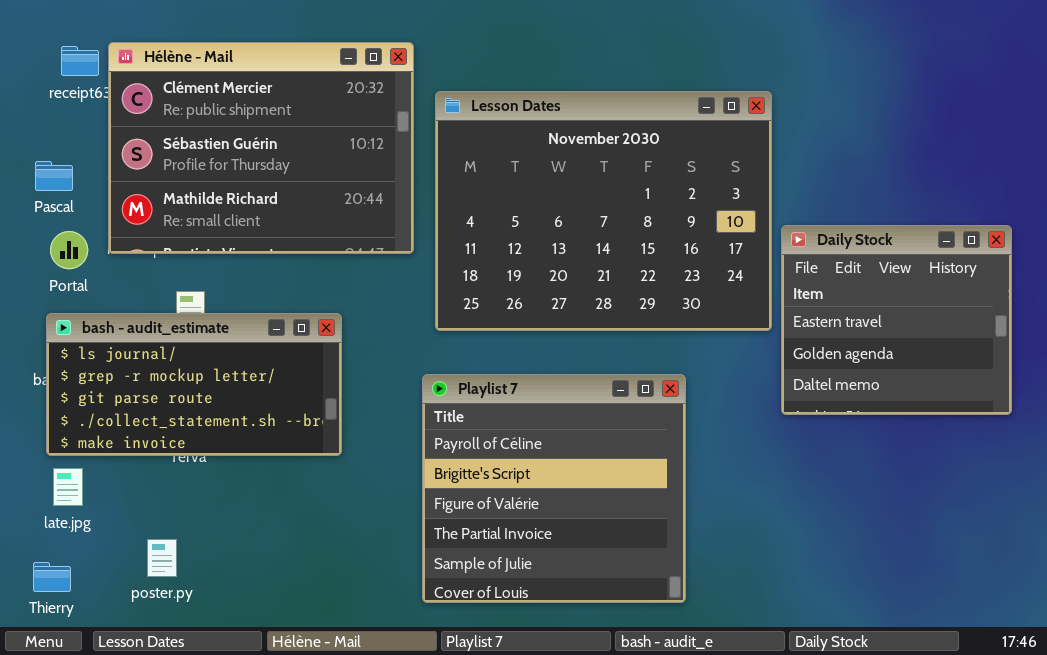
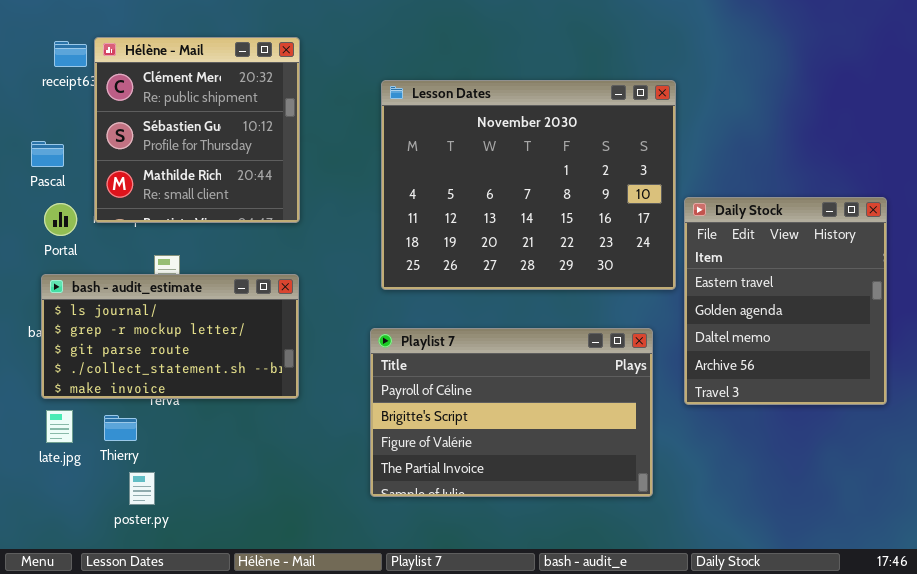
Hélène - Mail: [108,42,414,254] -> [94,37,300,223], resized
Daily Stock: [781,225,1012,415] -> [684,197,887,405], resized
Playlist 7: [422,374,686,603] -> [370,328,653,497], resized
Thierry: [33,562,71,592] -> [104,415,137,441], moved

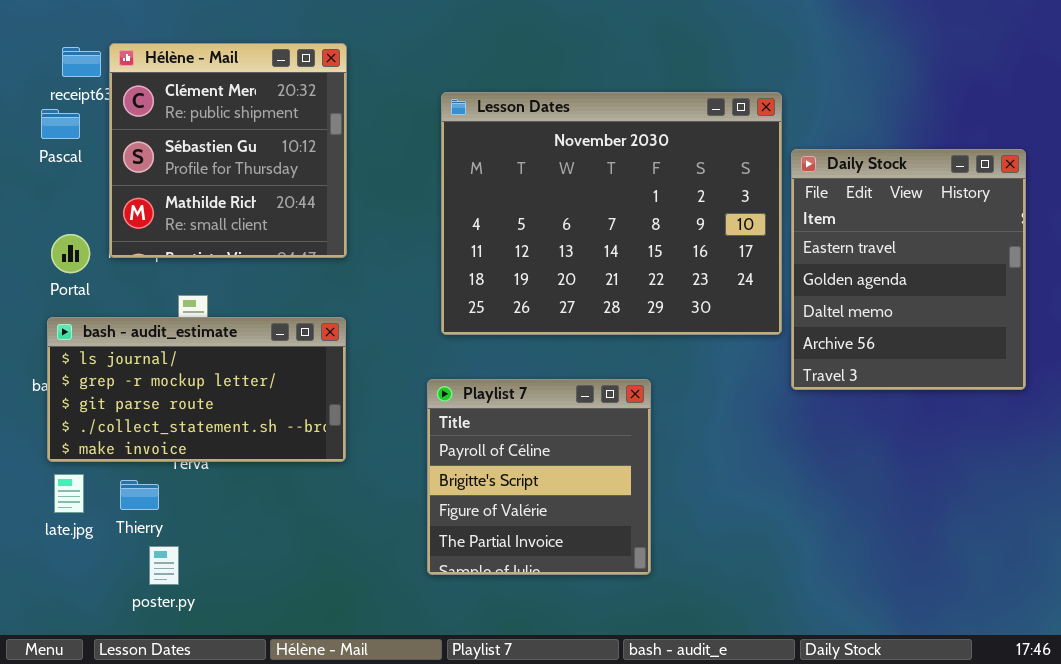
Pascal: [31,141,64,167] -> [41,109,80,139], moved
Daily Stock: [684,197,887,405] -> [791,149,1026,390], moved
Playlist 7: [370,328,653,497] -> [427,379,651,575], resized

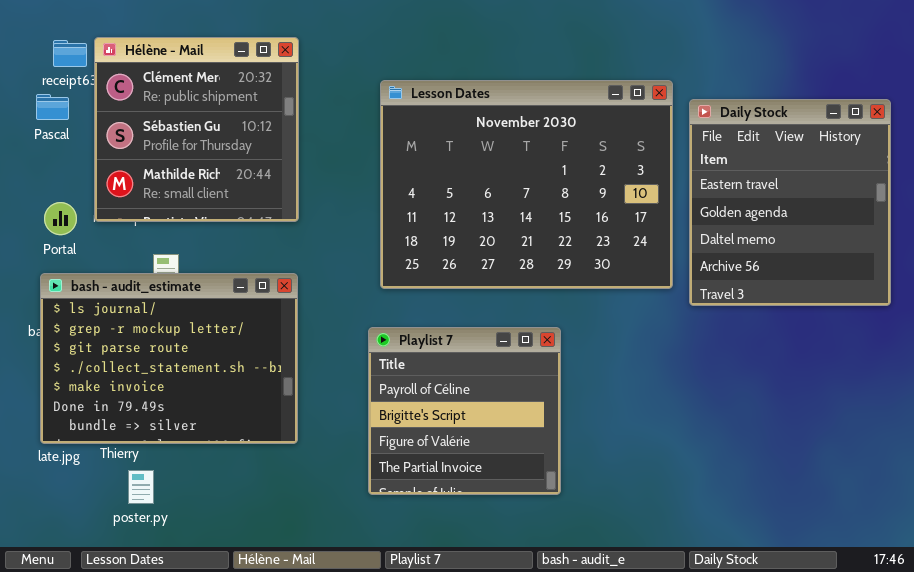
Daily Stock: [791,149,1026,390] -> [689,99,891,306], moved
bash - audit_estimate: [47,317,346,462] -> [40,273,298,444], resized

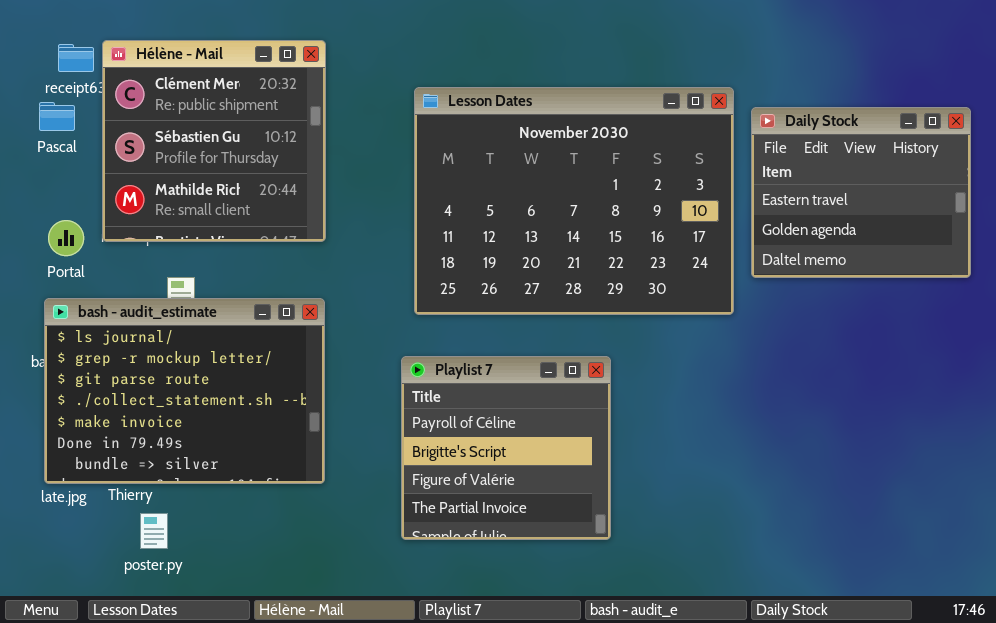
Daily Stock: [689,99,891,306] -> [751,107,971,278], resized

